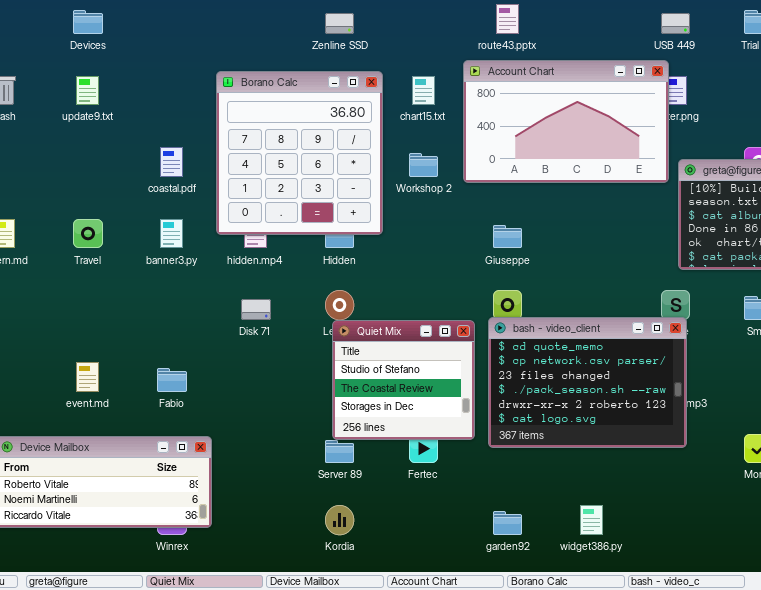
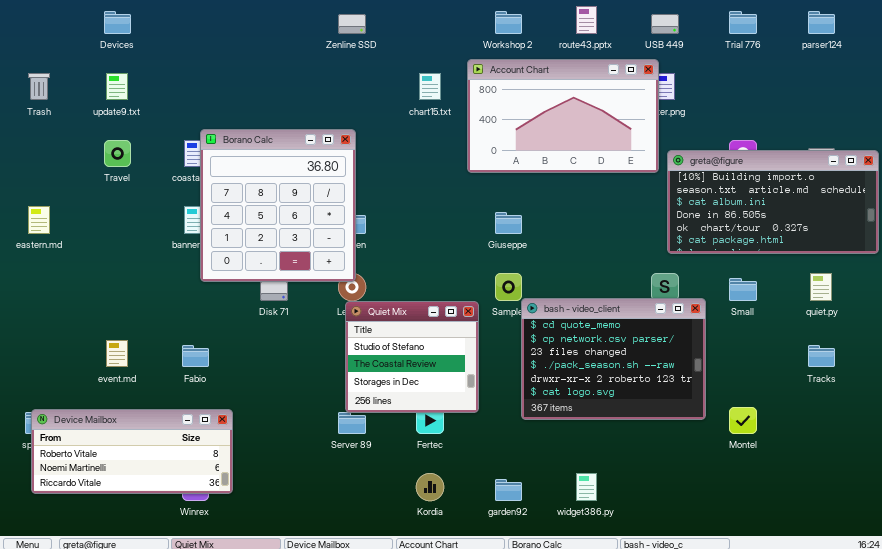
route43.pptx: [496,4,519,34] -> [576,6,597,34], moved
Borano Calc: [216,71,383,235] -> [200,129,356,282], moved
Workshop 2: [409,153,438,177] -> [495,11,522,34], moved
Travel: [73,219,103,248] -> [104,140,131,167], moved
bash - video_client: [488,317,687,448] -> [521,298,706,420], moved
Kordia: [325,505,354,535] -> [416,473,444,501], moved

